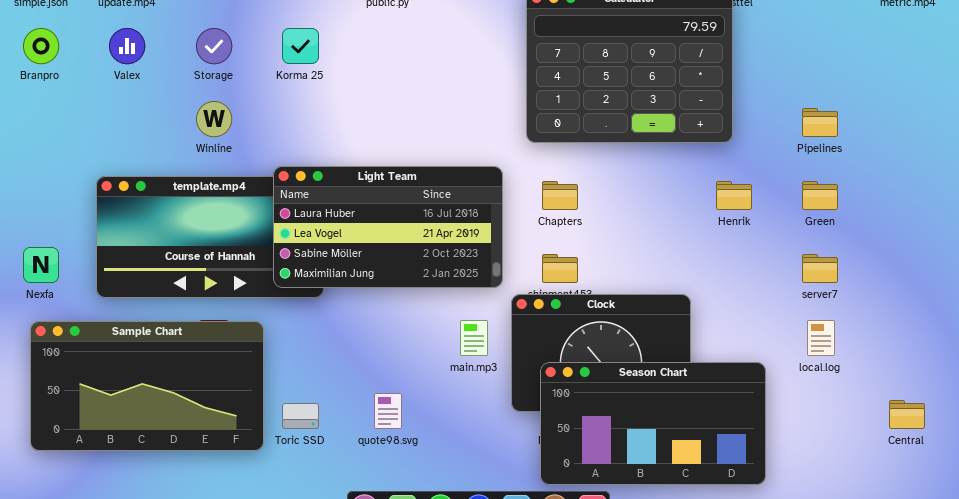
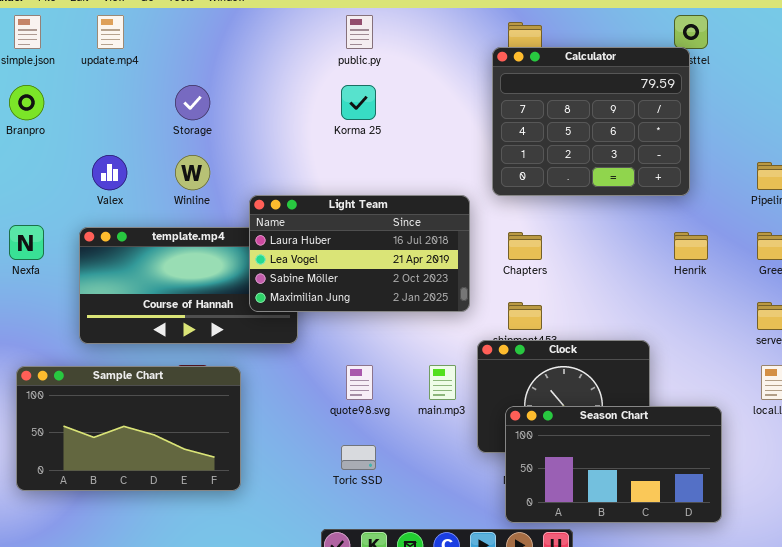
Valex: [109,28,145,64] -> [92,155,127,190], moved
Korma 25: [282,28,319,64] -> [341,85,376,120], moved
Light Team: [273,166,503,288] -> [249,195,470,312], moved
Nexfa: [23,247,59,283] -> [9,225,44,260], moved
quote98.svg: [374,393,402,429] -> [346,365,373,400], moved
Toric SSD: [282,403,319,429] -> [341,445,376,470], moved

